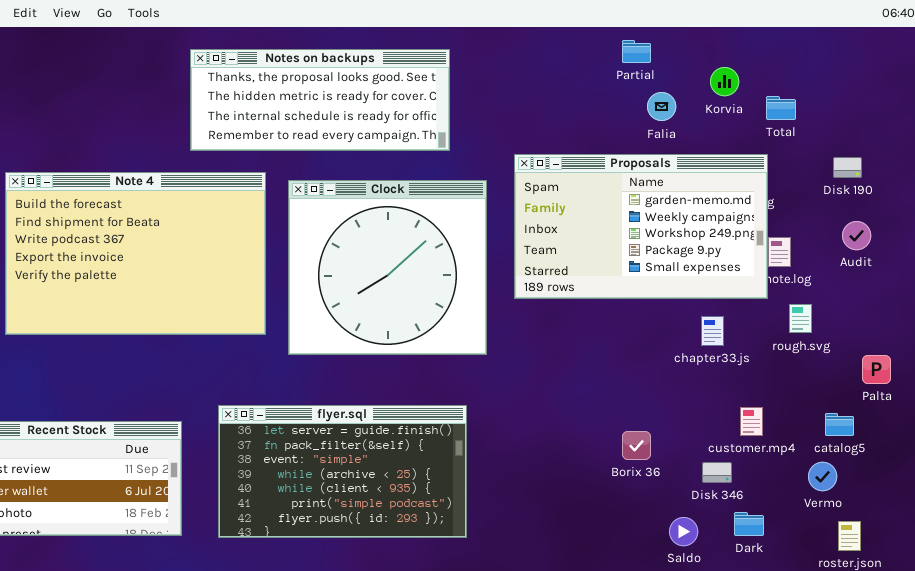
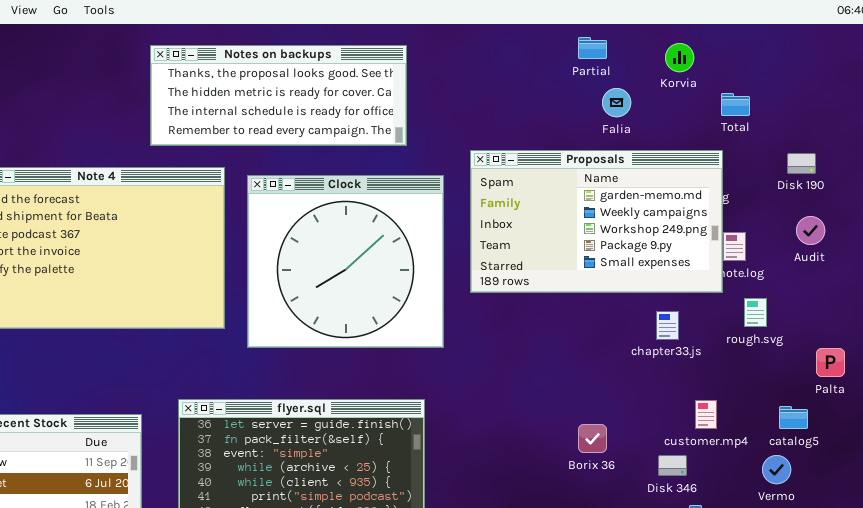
Korvia: [710,67,739,96] -> [665,43,694,72], moved

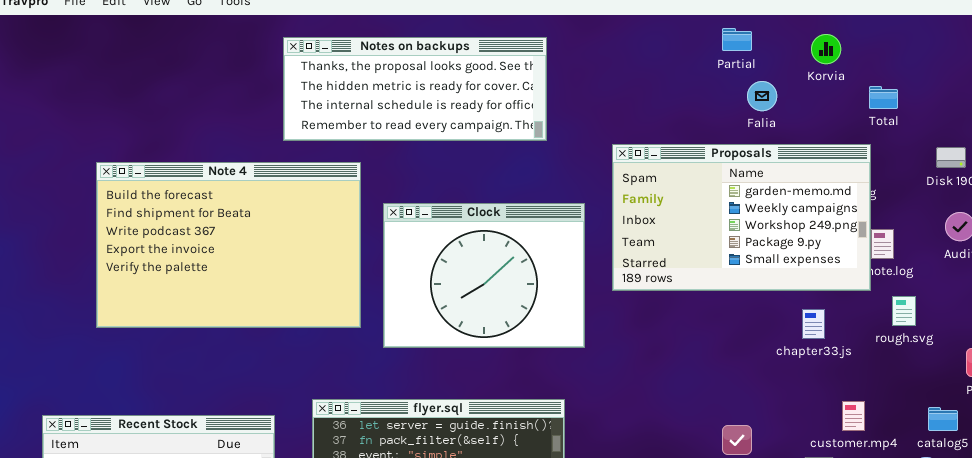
Clock: [247,175,444,348] -> [383,203,585,348], resized

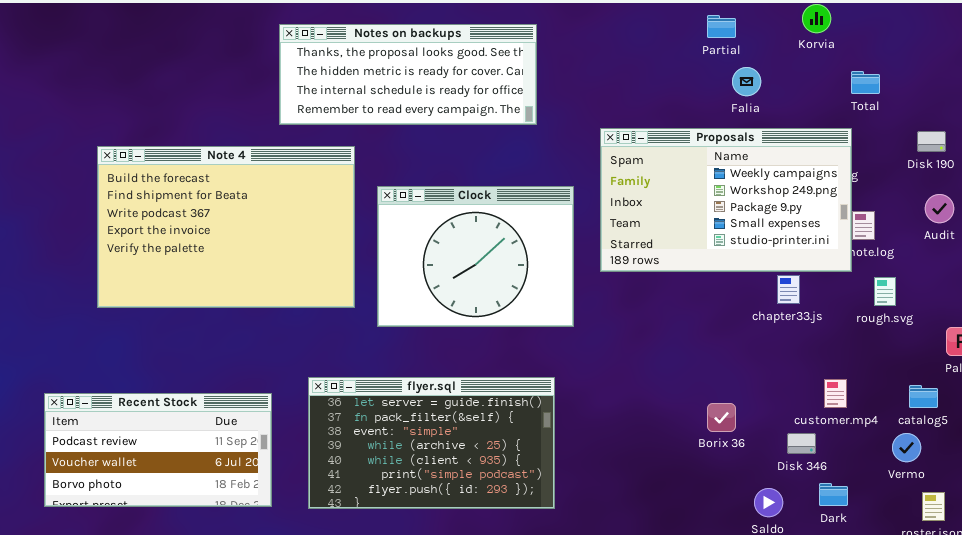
Korvia: [811,34,841,64] -> [802,4,831,33], moved
Proposals: [612,144,871,291] -> [600,128,852,272], scrolled down 1 row
chapter33.js: [802,309,825,339] -> [777,275,800,304], moved

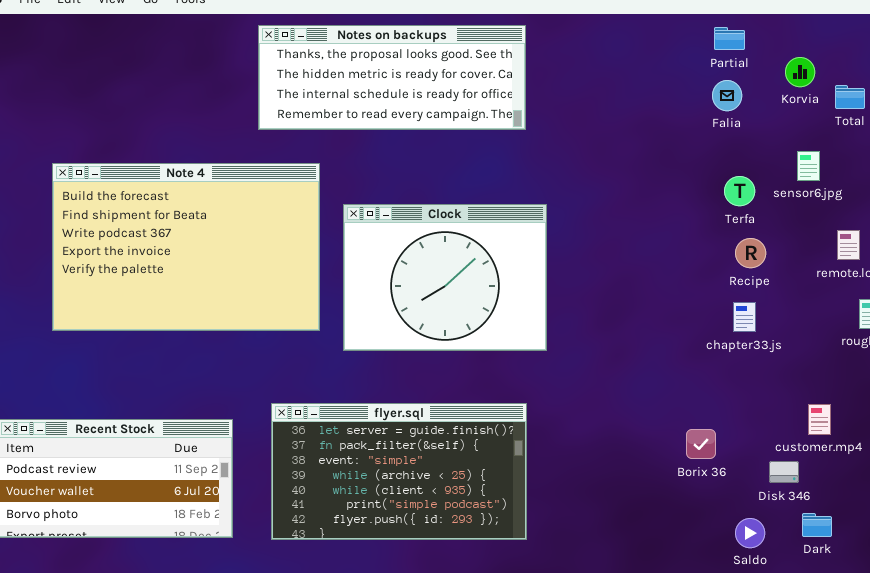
Korvia: [802,4,831,33] -> [785,57,815,87], moved
Partial: [707,15,736,38] -> [714,27,745,50], moved
Notes on backups: [279,24,537,125] -> [258,25,526,130], moved
Proposals: [600,128,852,272] -> none, closed
chapter33.js: [777,275,800,304] -> [733,302,756,332], moved

